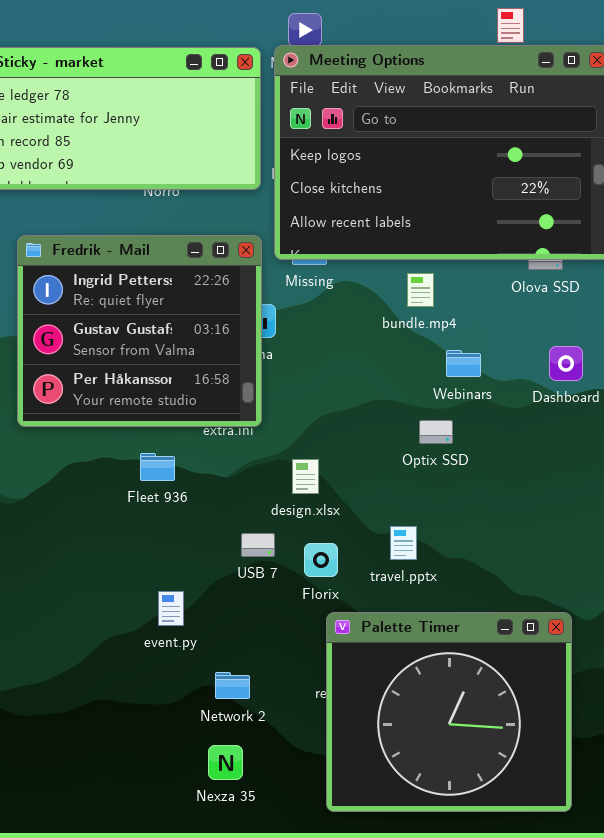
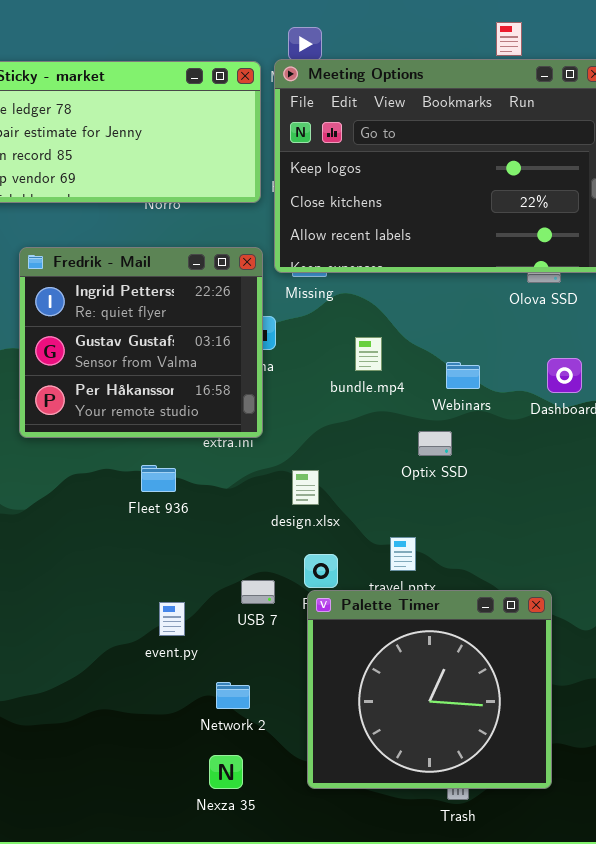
bundle.mp4: [407,273,434,307] -> [355,337,382,371], moved
USB 7: [241,533,275,557] -> [241,580,275,604], moved
Palette Timer: [326,612,572,812] -> [307,590,552,789], moved

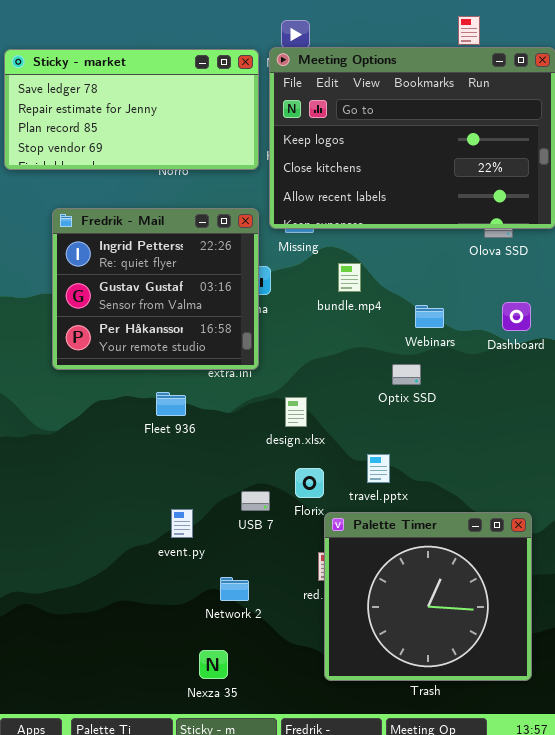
bundle.mp4: [355,337,382,371] -> [338,263,361,292], moved
Palette Timer: [307,590,552,789] -> [324,512,532,681], moved
Nexza 35: [209,755,243,789] -> [199,650,228,679], moved

